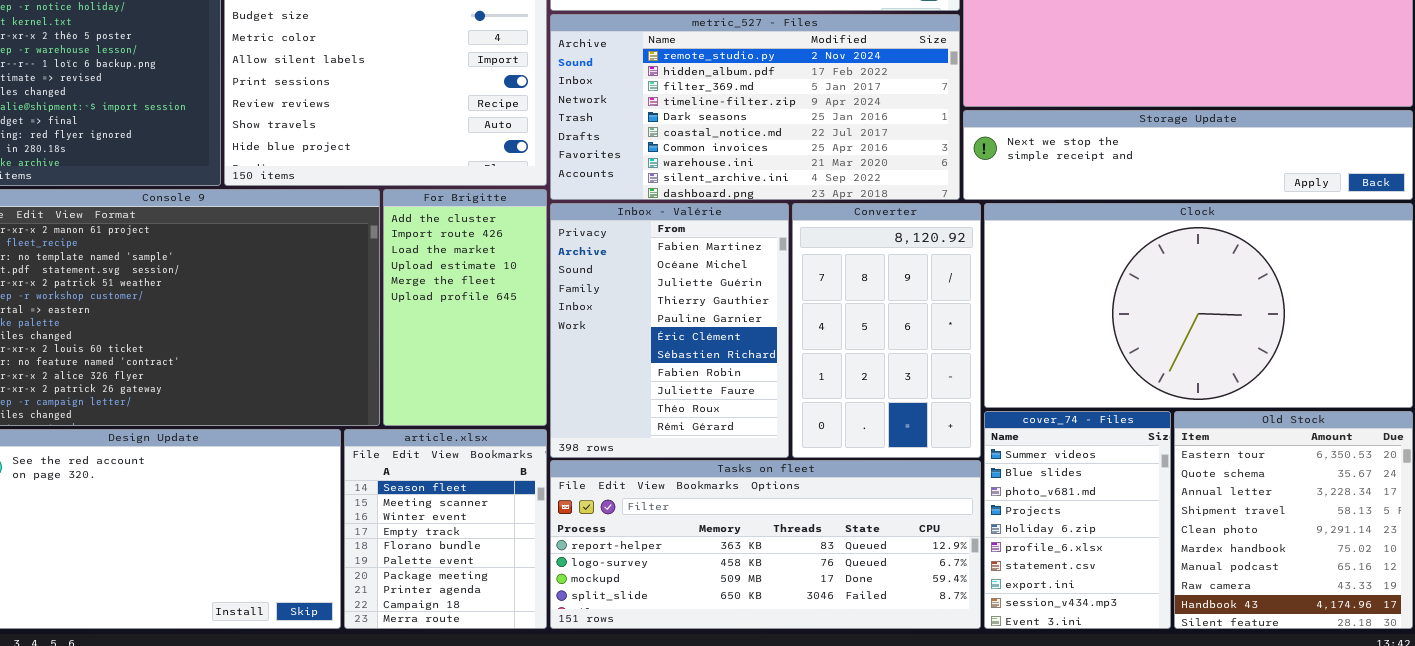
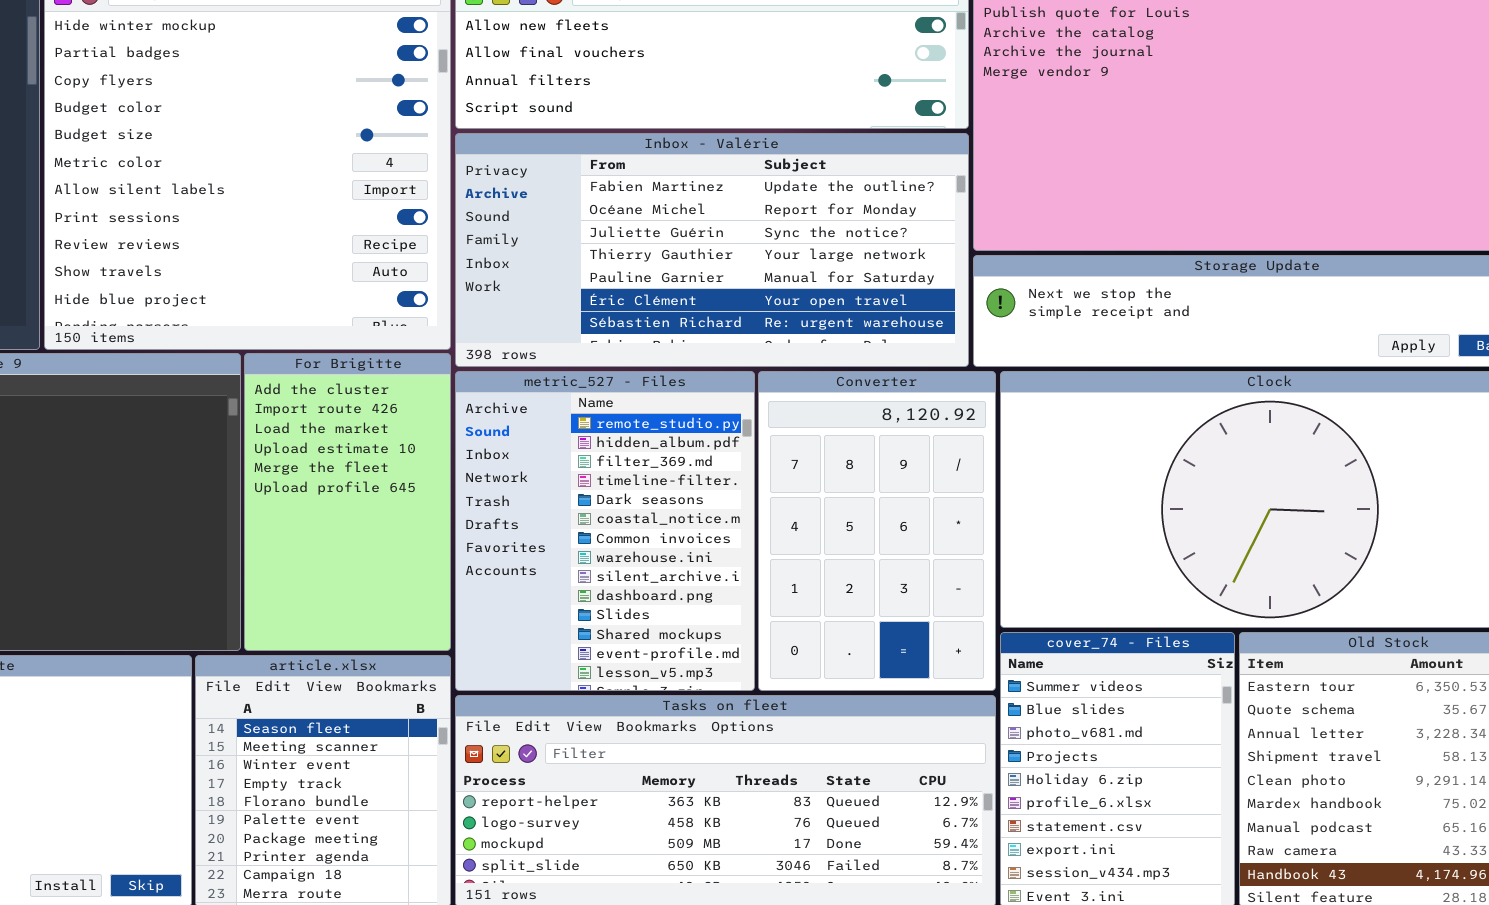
metric_527 - Files: [550,14,960,200] -> [455,371,755,691], moved, resized
Inbox - Valérie: [550,203,789,458] -> [455,133,969,367], moved, resized

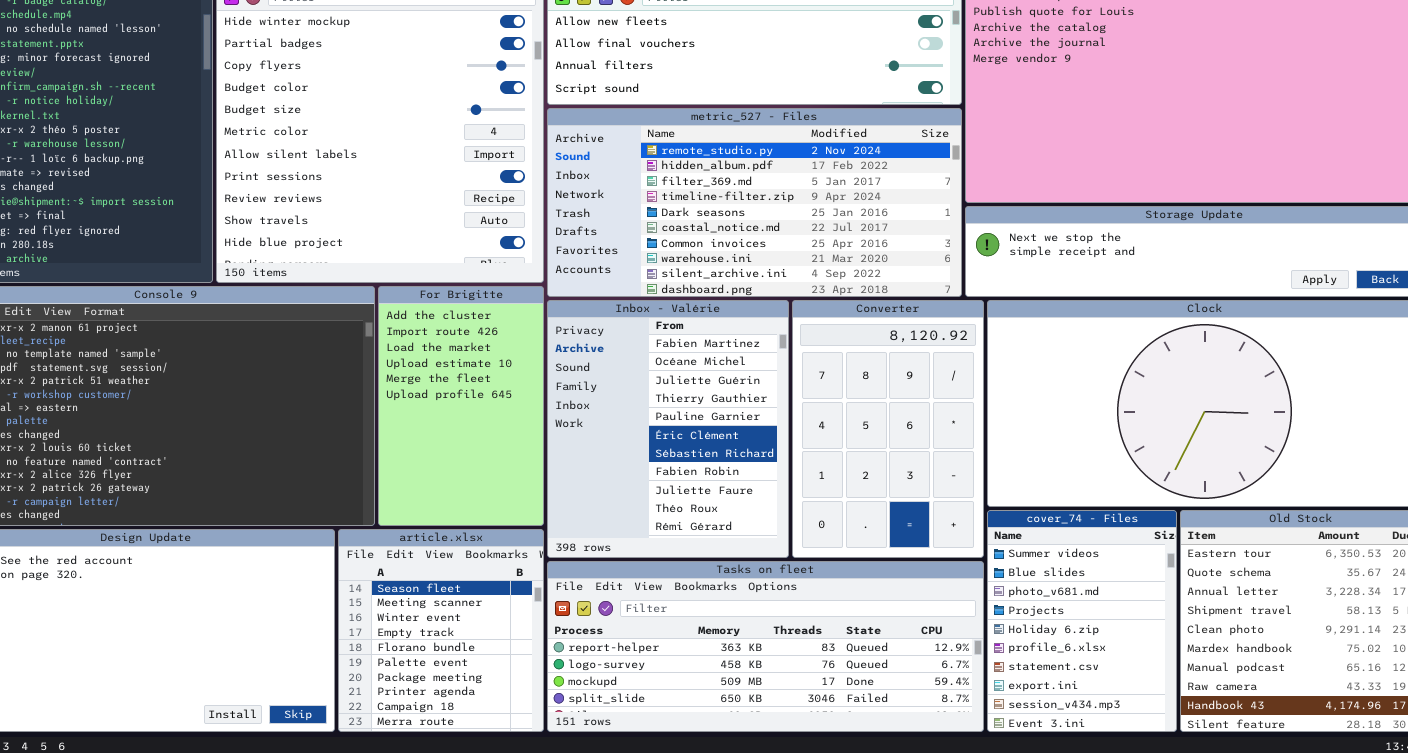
Inbox - Valérie: [455,133,969,367] -> [547,300,789,558], moved, resized
metric_527 - Files: [455,371,755,691] -> [547,108,962,297], moved, resized

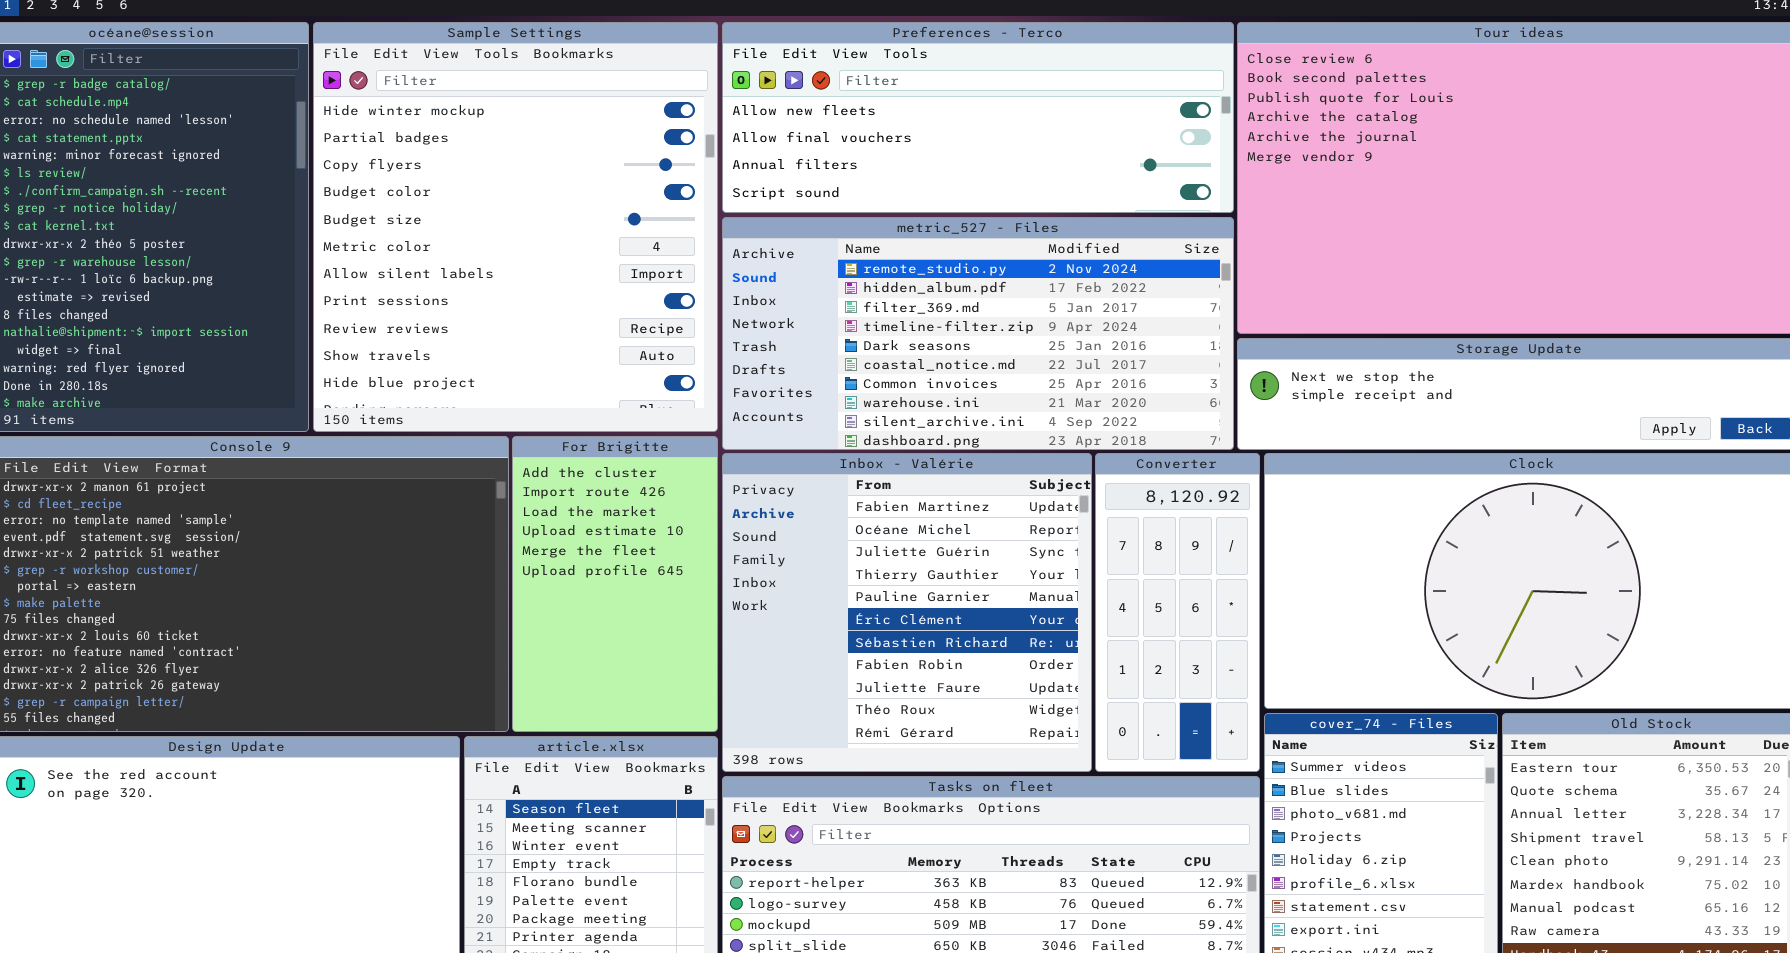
Inbox - Valérie: [547,300,789,558] -> [722,453,1092,772], resized
Converter: [792,300,984,558] -> [1095,453,1260,772], resized

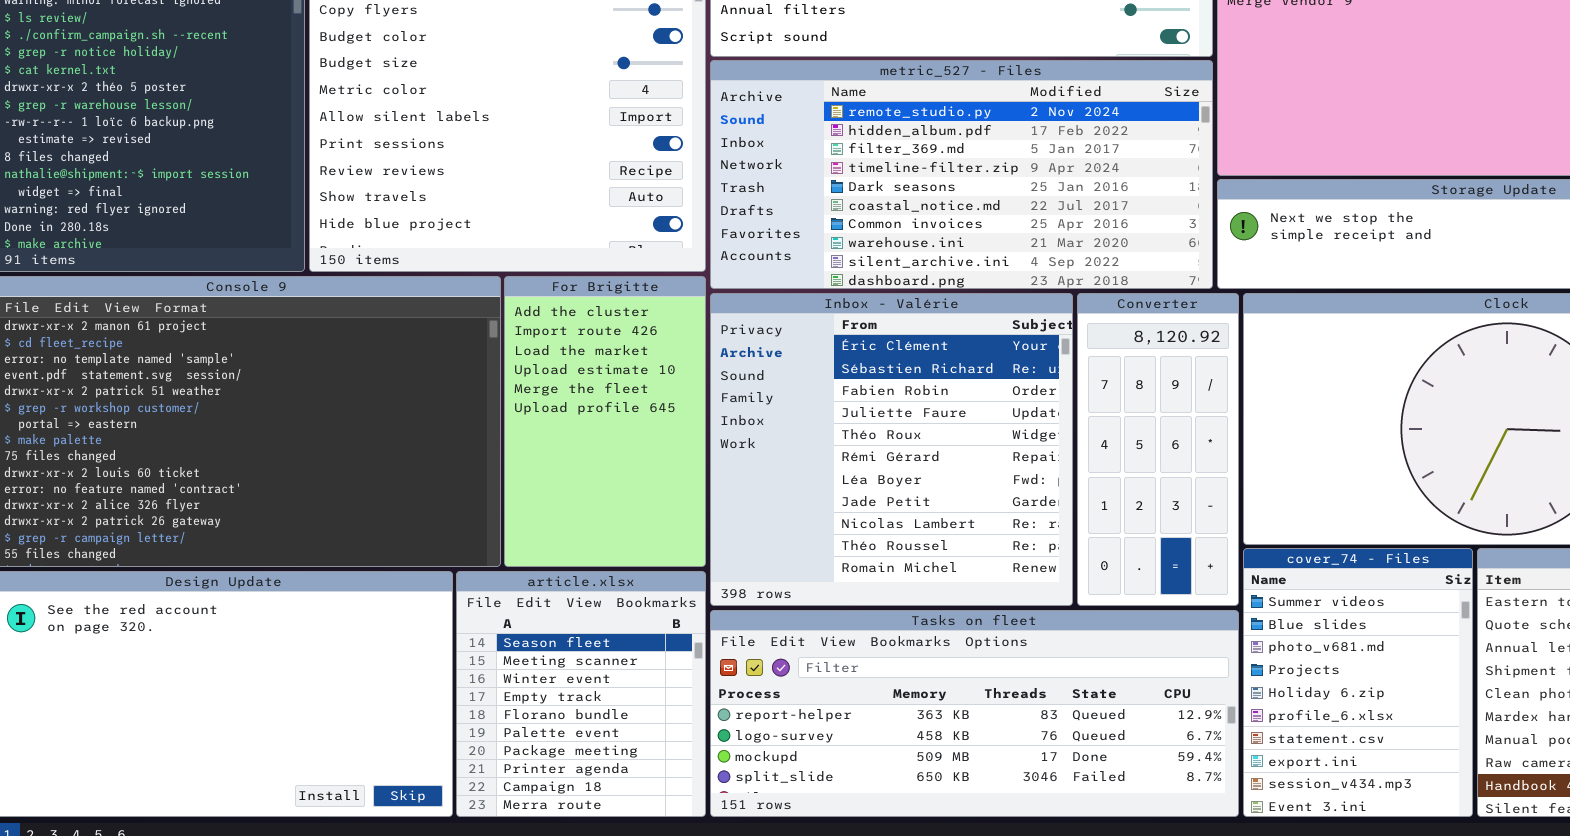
Inbox - Valérie: [722,453,1092,772] -> [710,293,1073,606], scrolled down 5 rows

